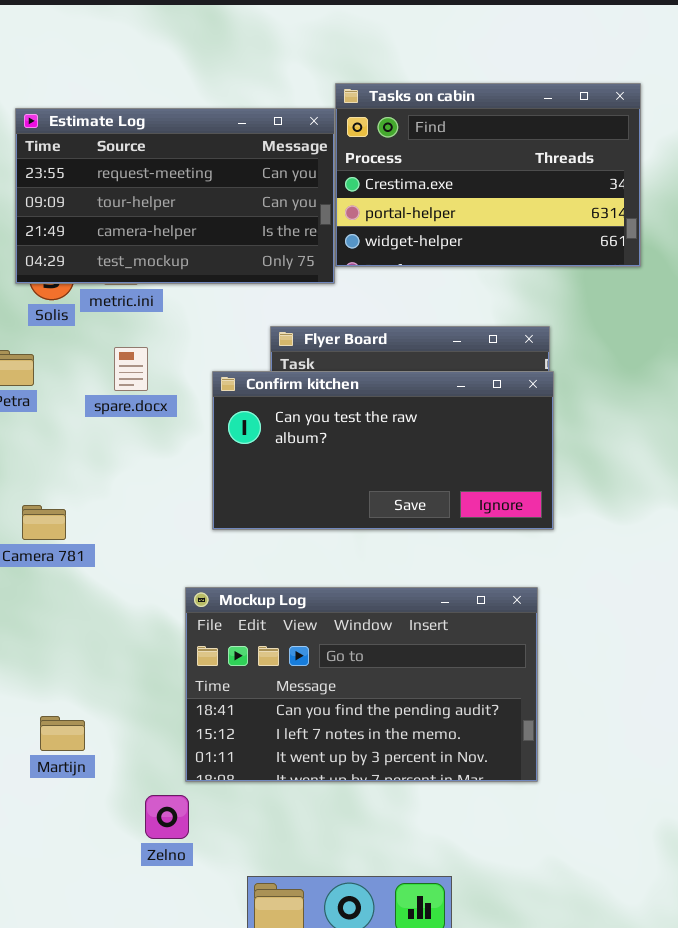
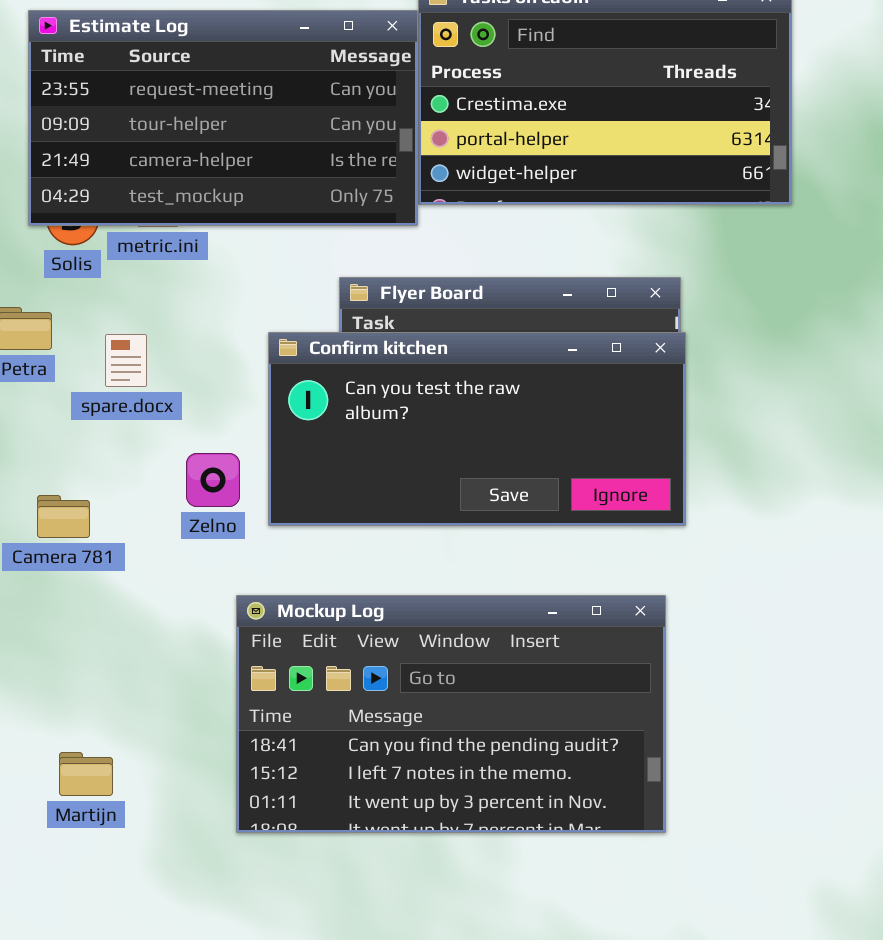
spare.docx: [114,347,148,391] -> [105,334,147,387], moved
Zelno: [145,795,189,839] -> [186,453,240,507], moved

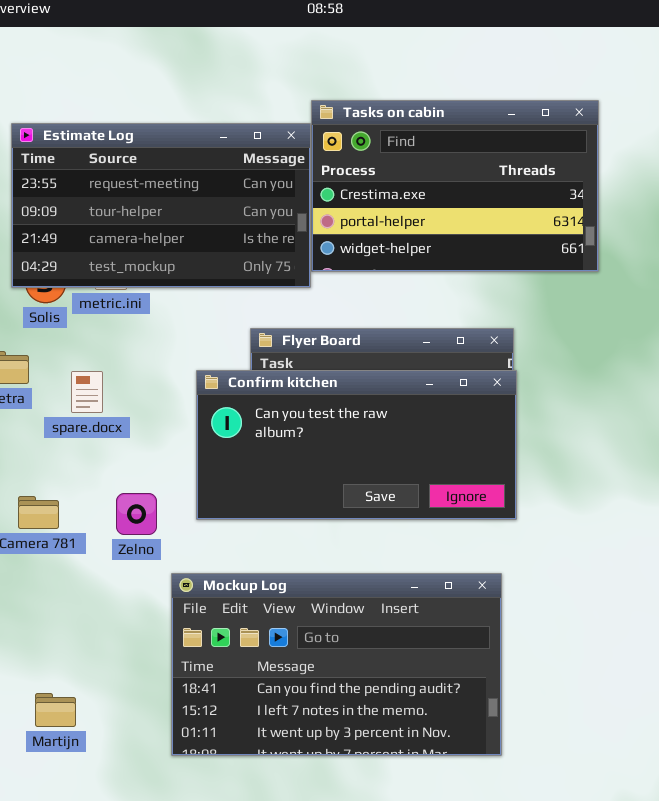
Zelno: [186,453,240,507] -> [116,493,157,535], moved

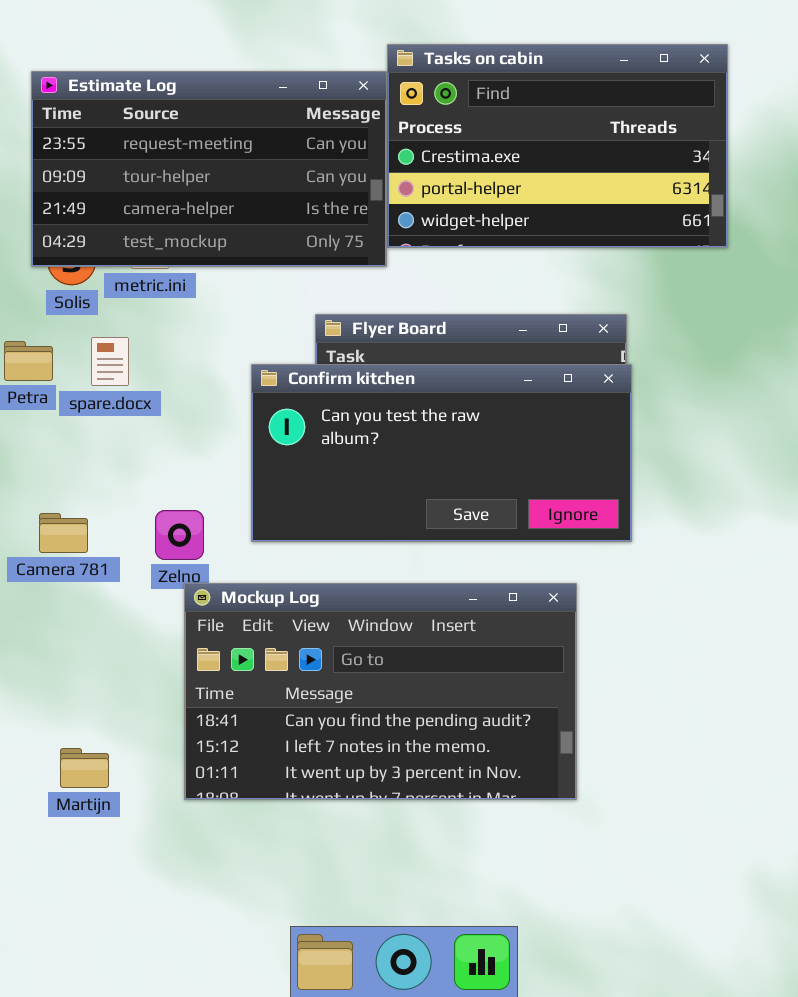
spare.docx: [71,371,103,413] -> [91,337,129,386], moved
Mockup Log: [171,573,502,756] -> [184,583,577,800], moved

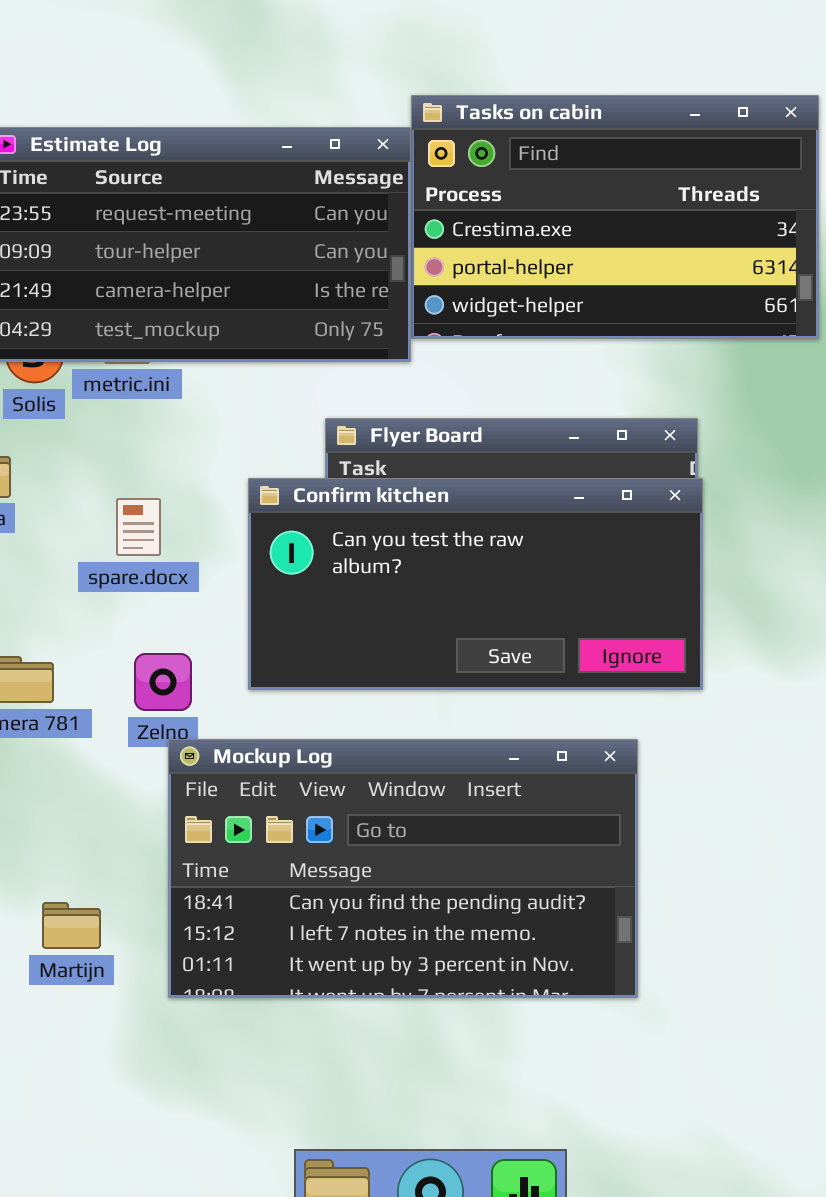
spare.docx: [91,337,129,386] -> [116,498,161,556], moved
Martijn: [60,748,109,788] -> [42,902,101,949], moved

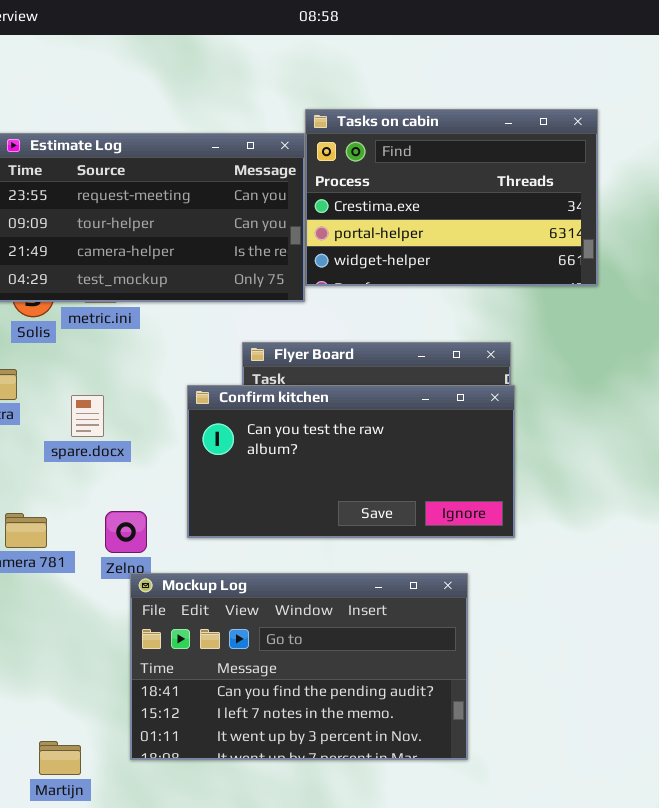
spare.docx: [116,498,161,556] -> [71,395,104,437], moved
Martijn: [42,902,101,949] -> [39,741,81,775], moved

